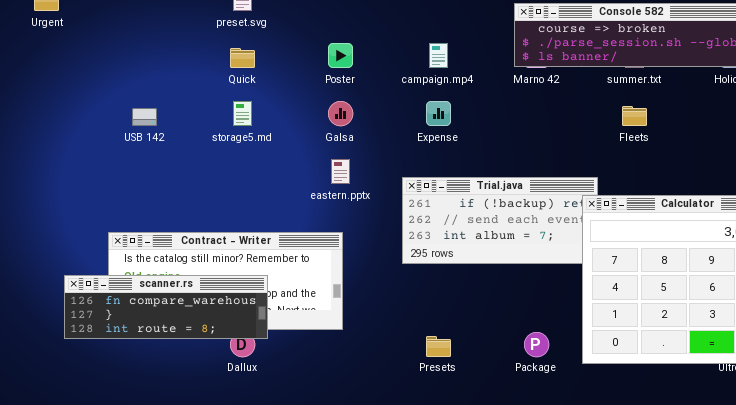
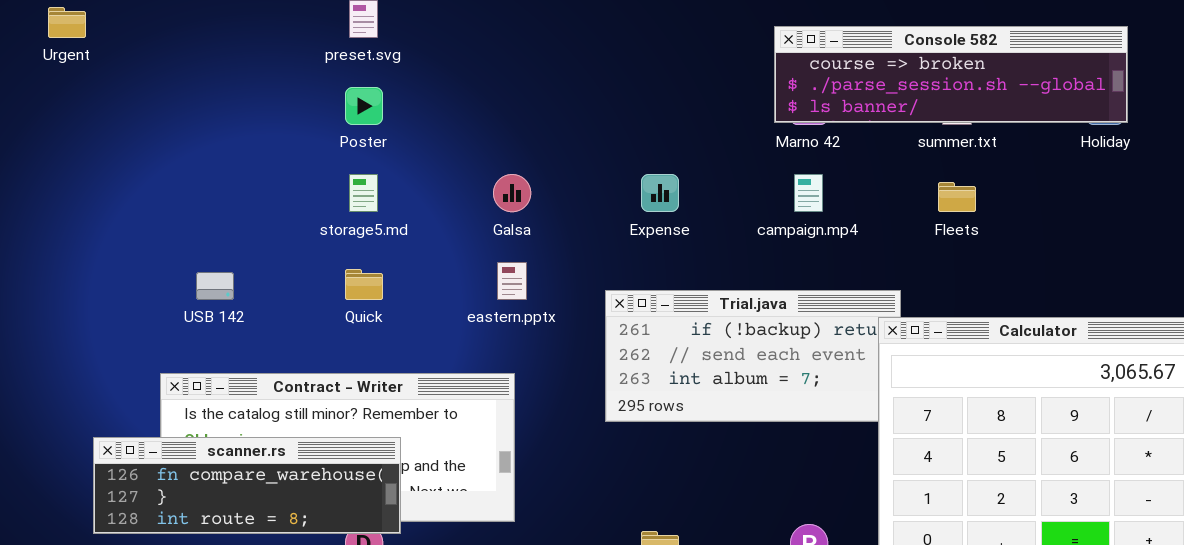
Poster: [328,43,353,68] -> [345,87,383,125], moved
campaign.mp4: [429,43,448,68] -> [794,174,823,212], moved
Quick: [230,48,255,68] -> [345,269,383,300], moved
USB 142: [132,108,157,126] -> [196,272,234,300], moved

